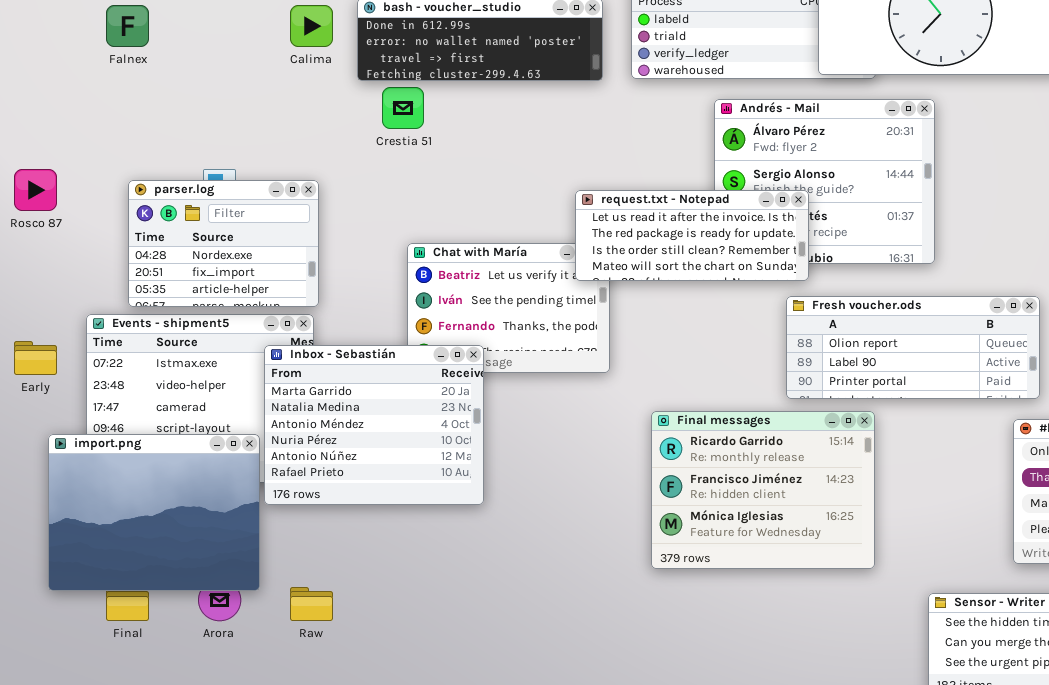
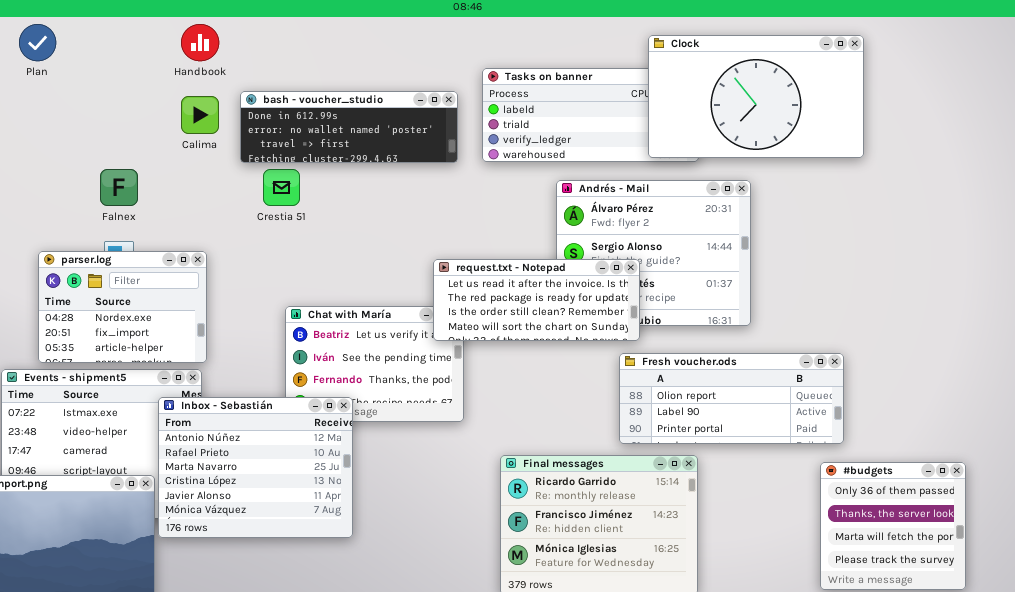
Falnex: [106,5,149,47] -> [100,169,138,206], moved
Inbox - Sebastián: [264,345,484,505] -> [158,397,353,538], scrolled down 4 rows

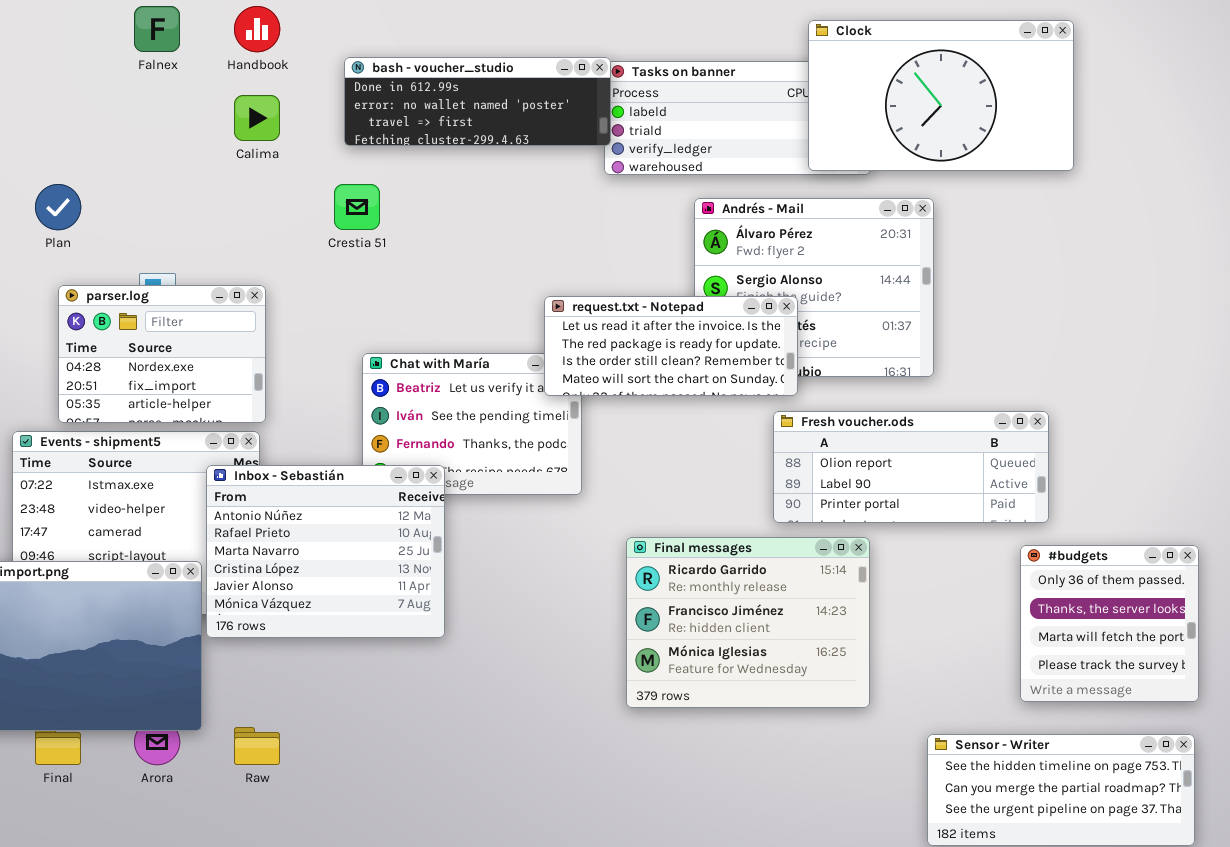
Plan: [19,24,56,61] -> [35,184,81,230], moved
bash - voucher_studio: [240,91,458,163] -> [344,57,611,146], moved
Falnex: [100,169,138,206] -> [134,6,180,52], moved

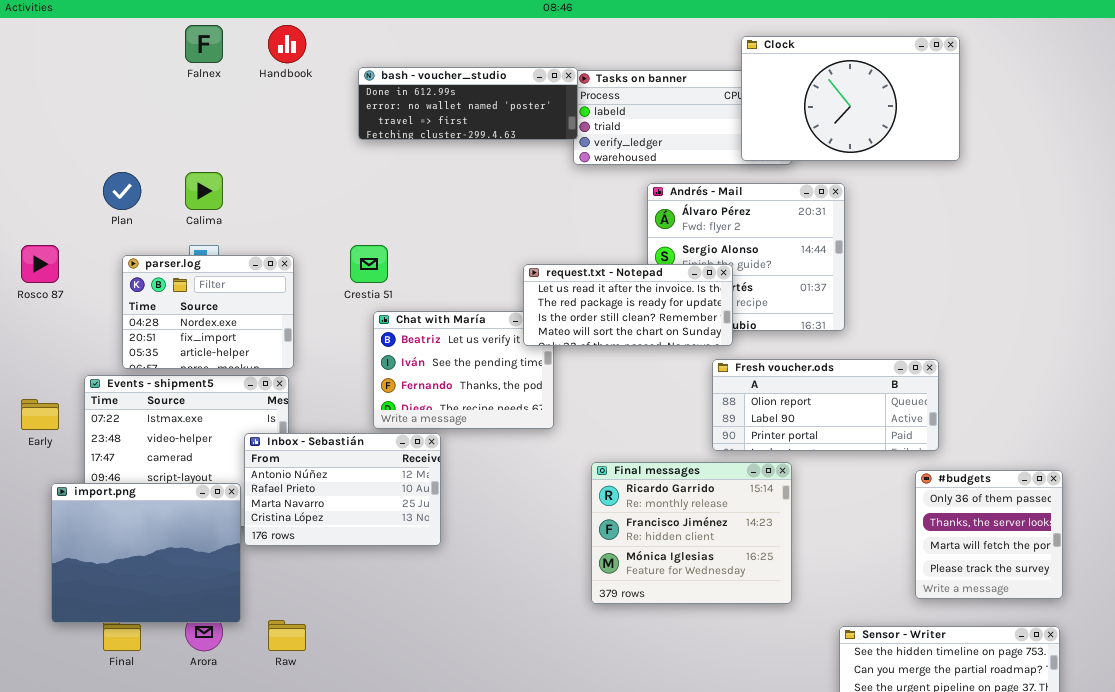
Calima: [234,95,280,141] -> [185,172,223,210], moved
Crestia 51: [334,184,380,230] -> [350,245,388,283], moved
Inbox - Sebastián: [206,465,445,638] -> [244,433,441,546], resized

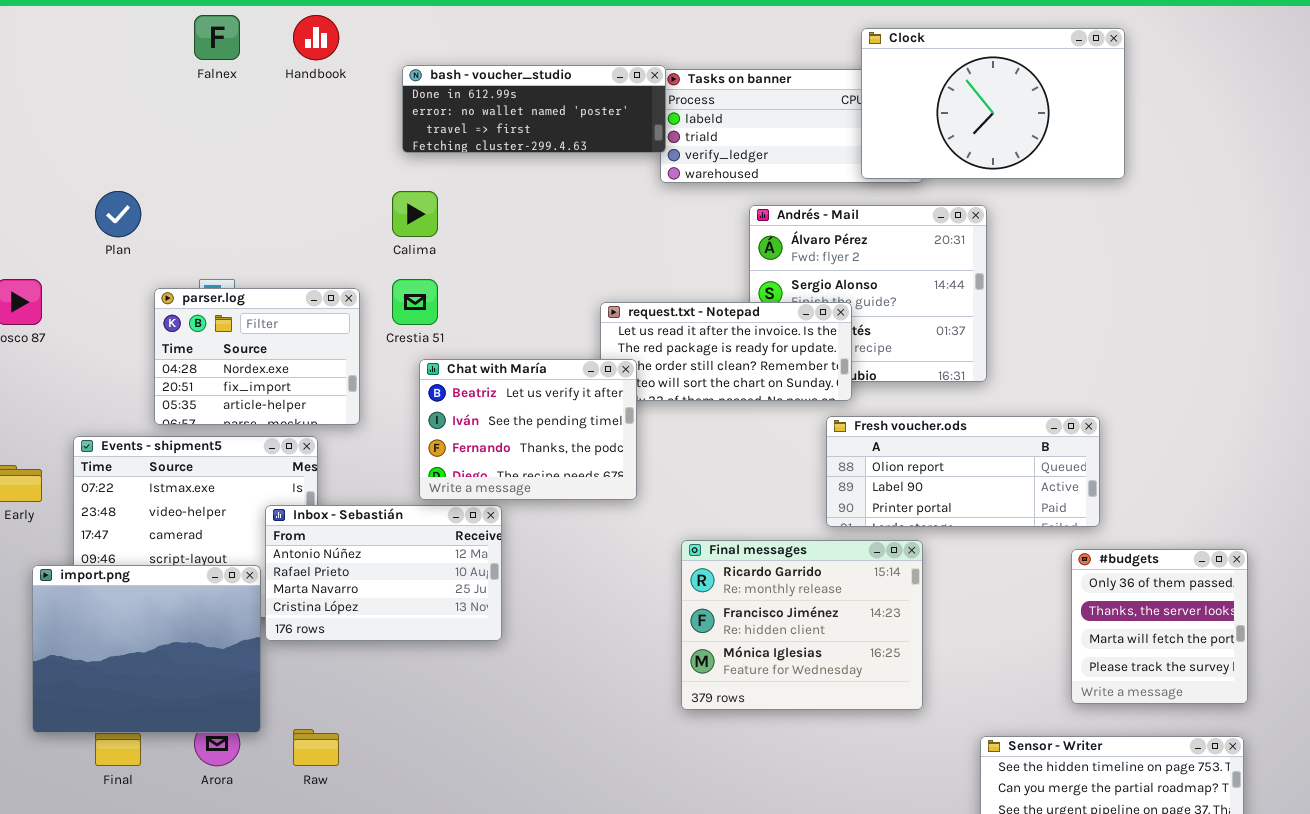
Calima: [185,172,223,210] -> [392,191,438,237], moved
parser.log: [122,255,294,369] -> [154,288,360,425], moved
Chat with María: [373,311,554,429] -> [419,359,637,500], raised

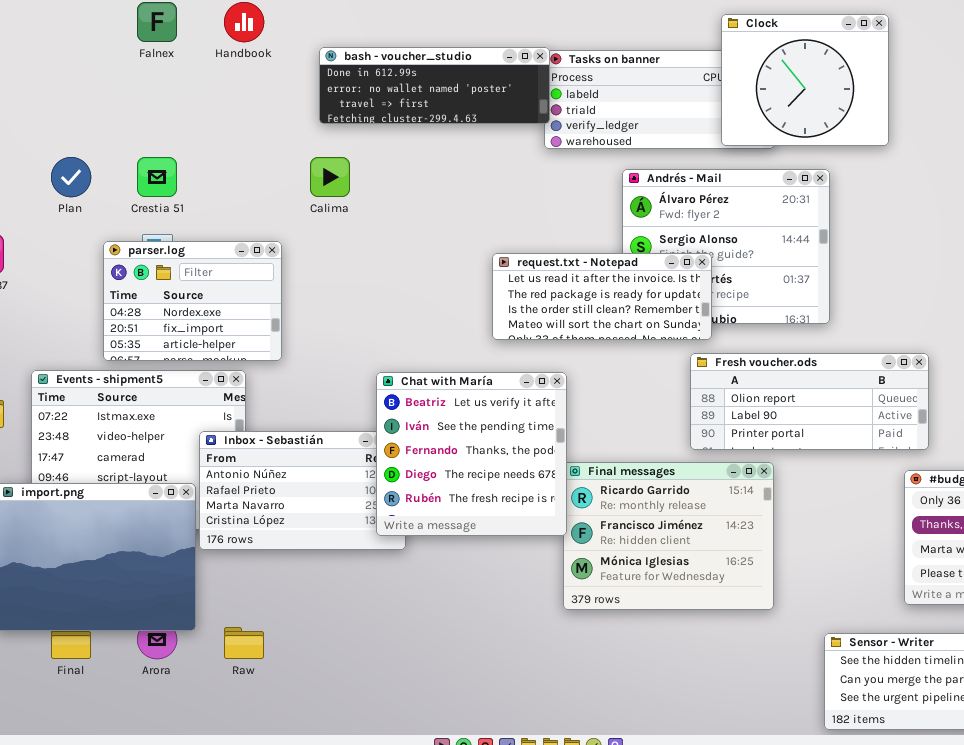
Clock: [861,28,1125,179] -> [721,14,889,146], resized
Crestia 51: [392,279,438,325] -> [137,157,177,197], moved
Chat with María: [419,359,637,500] -> [376,372,567,536], moved, resized

